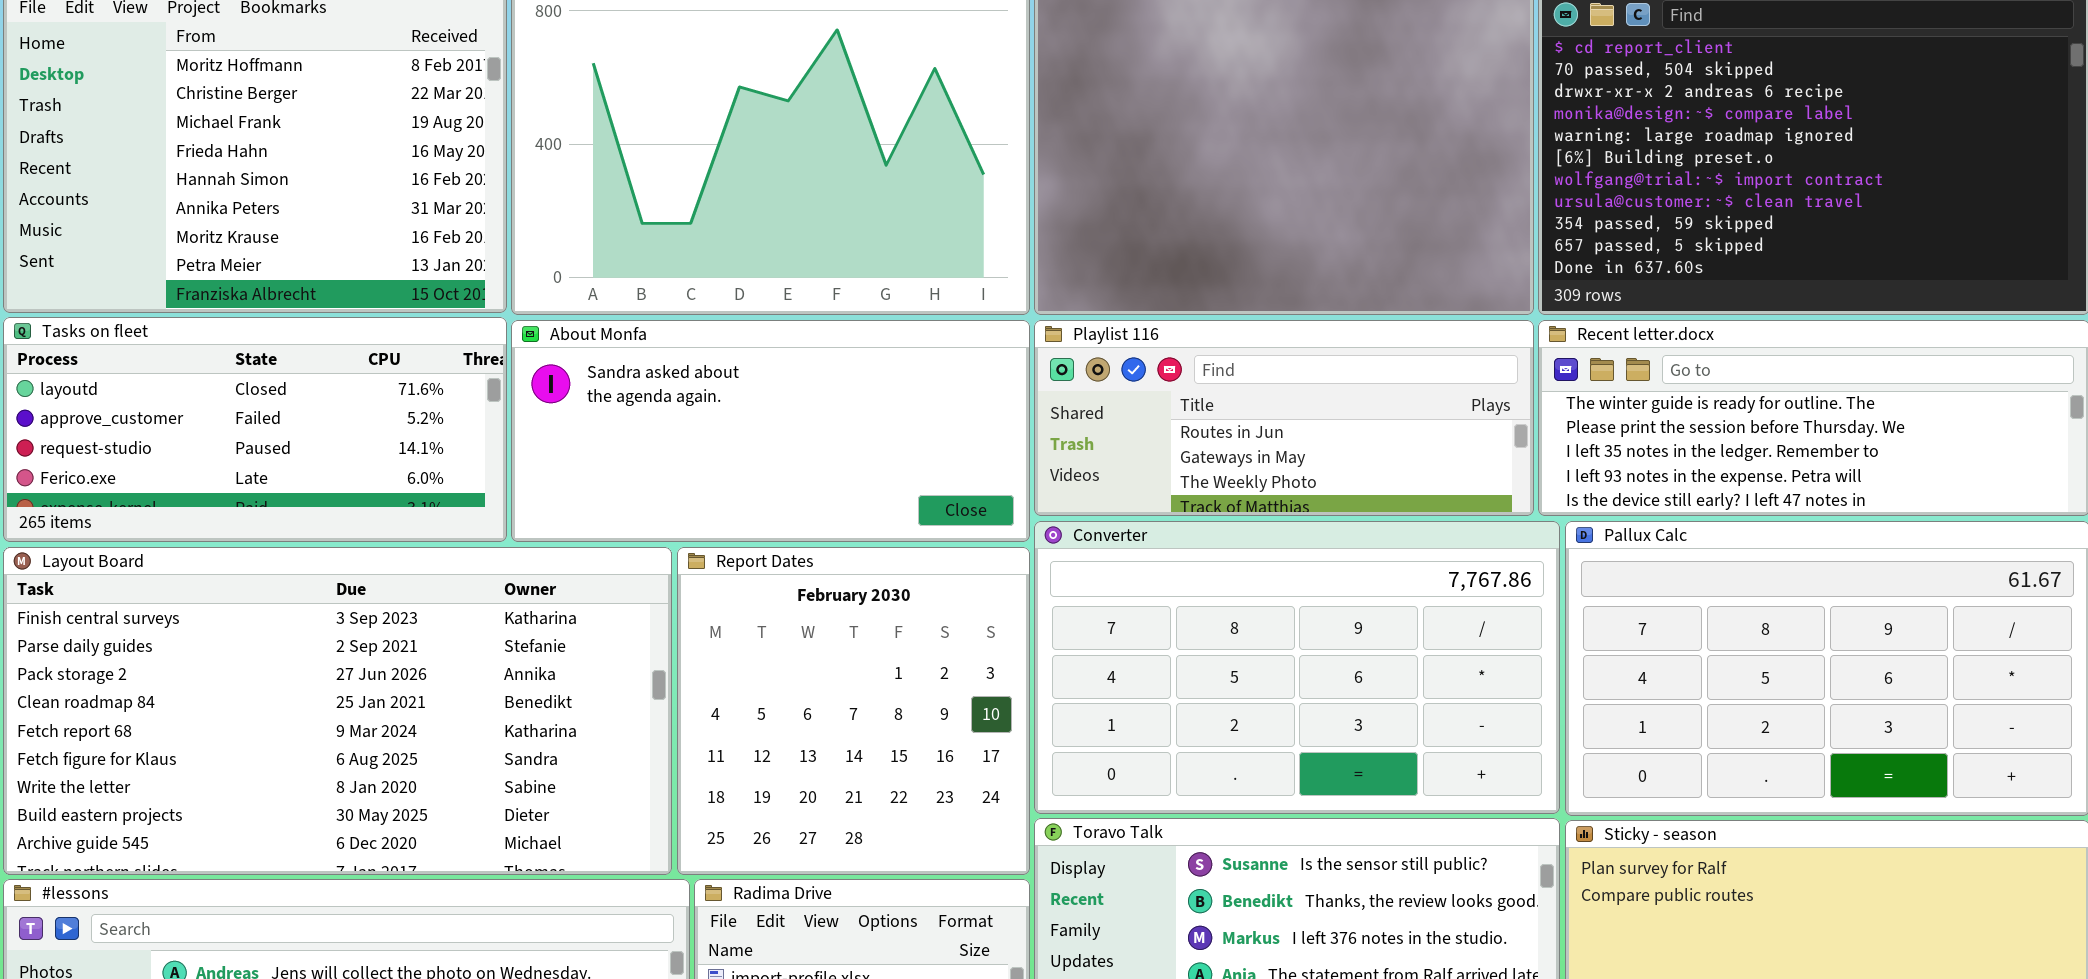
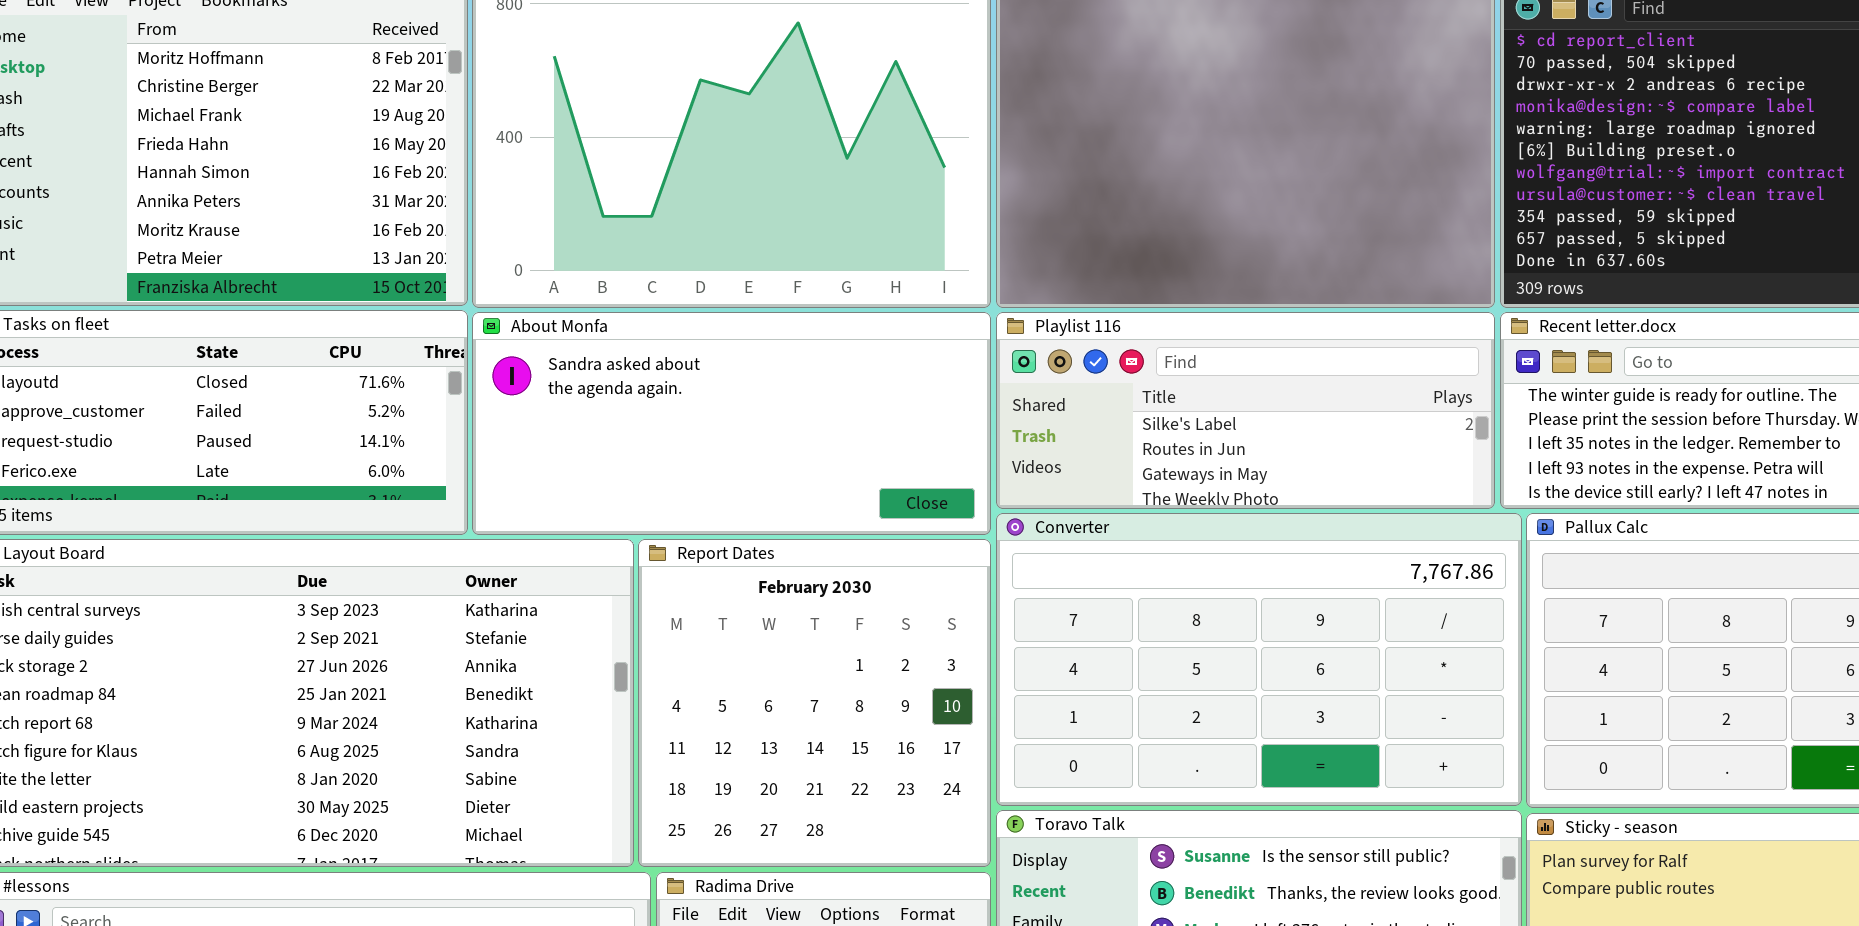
Playlist 116: [1034,320,1534,516] -> [996,312,1495,509], scrolled up 1 row

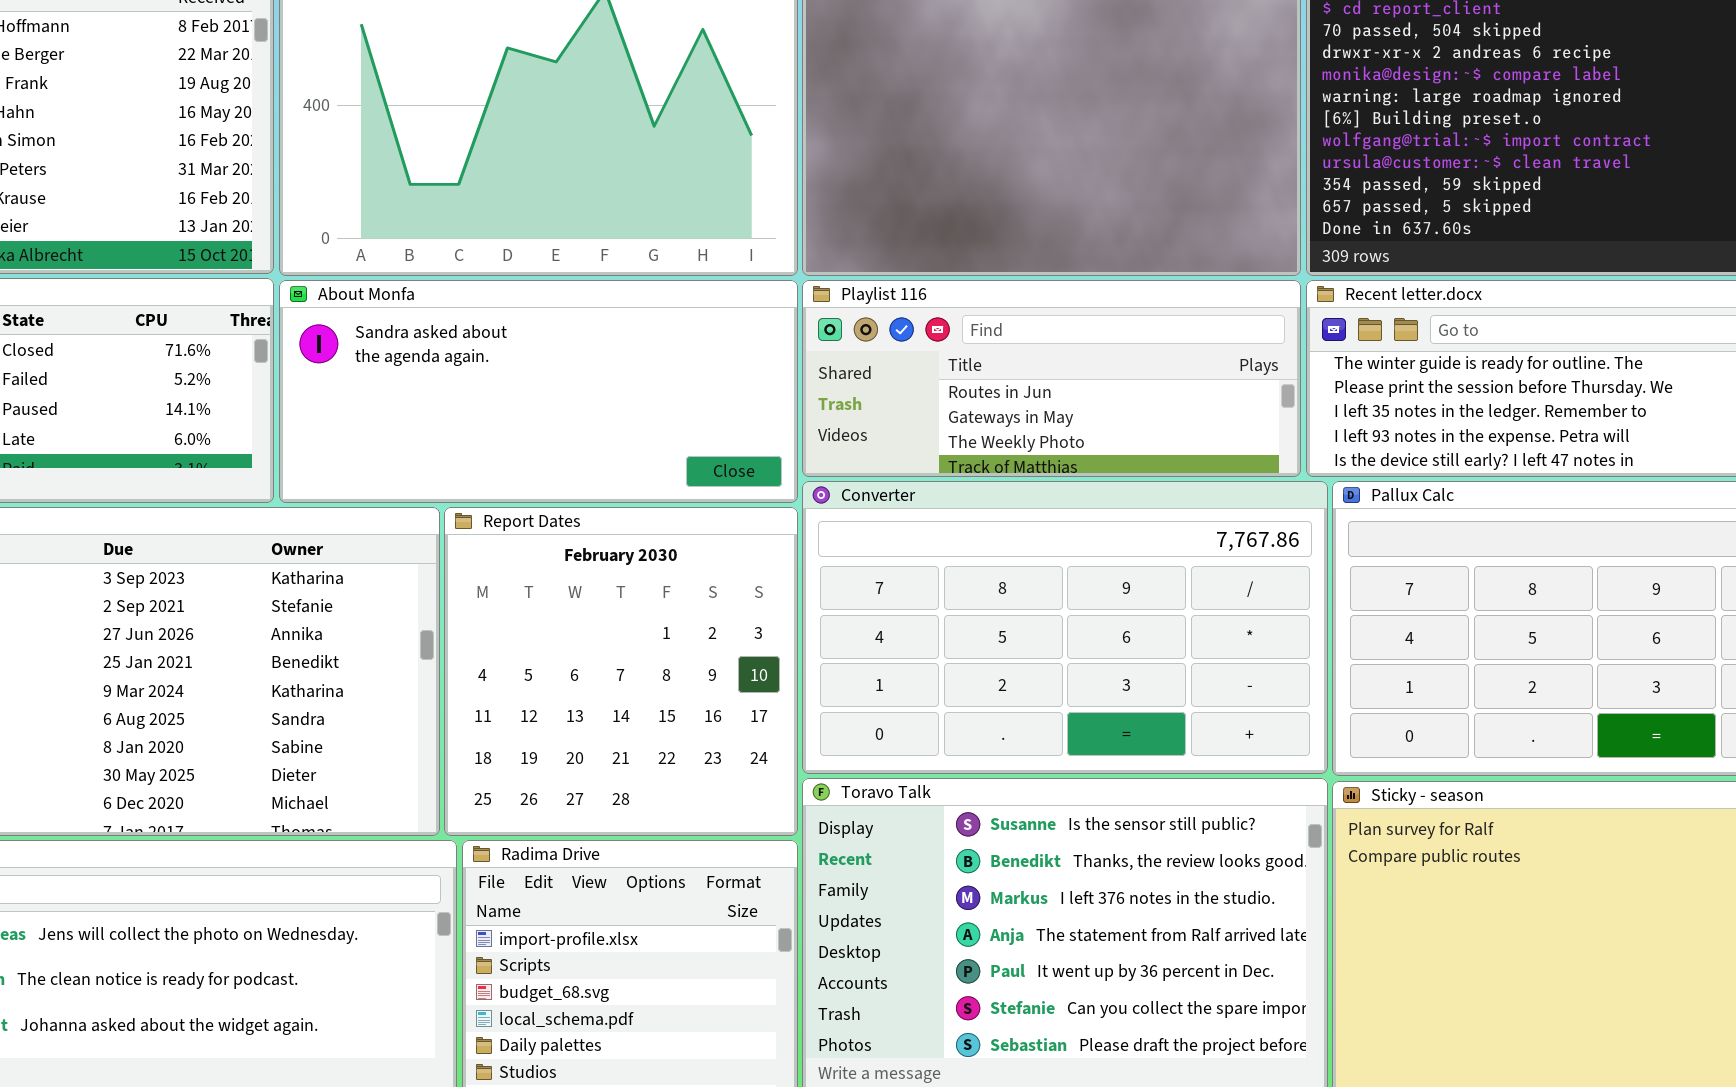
Playlist 116: [996,312,1495,509] -> [802,280,1301,477], scrolled down 1 row

